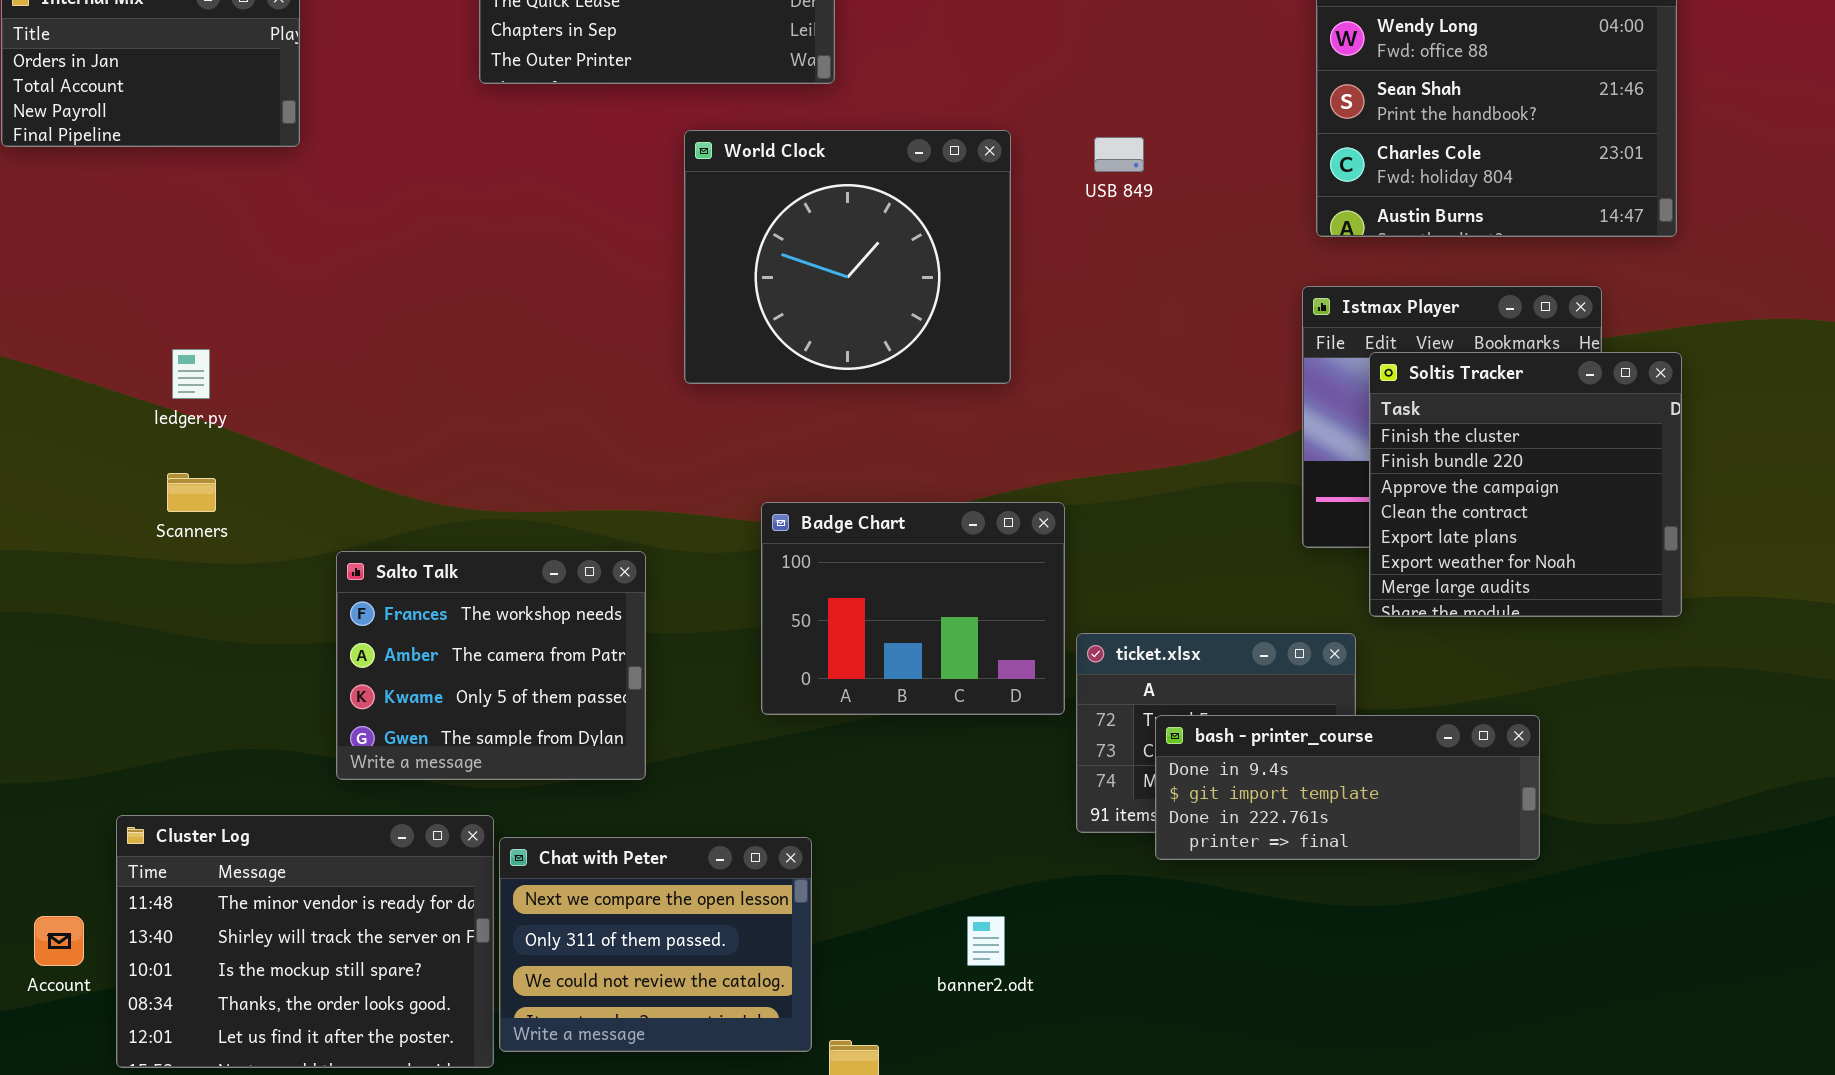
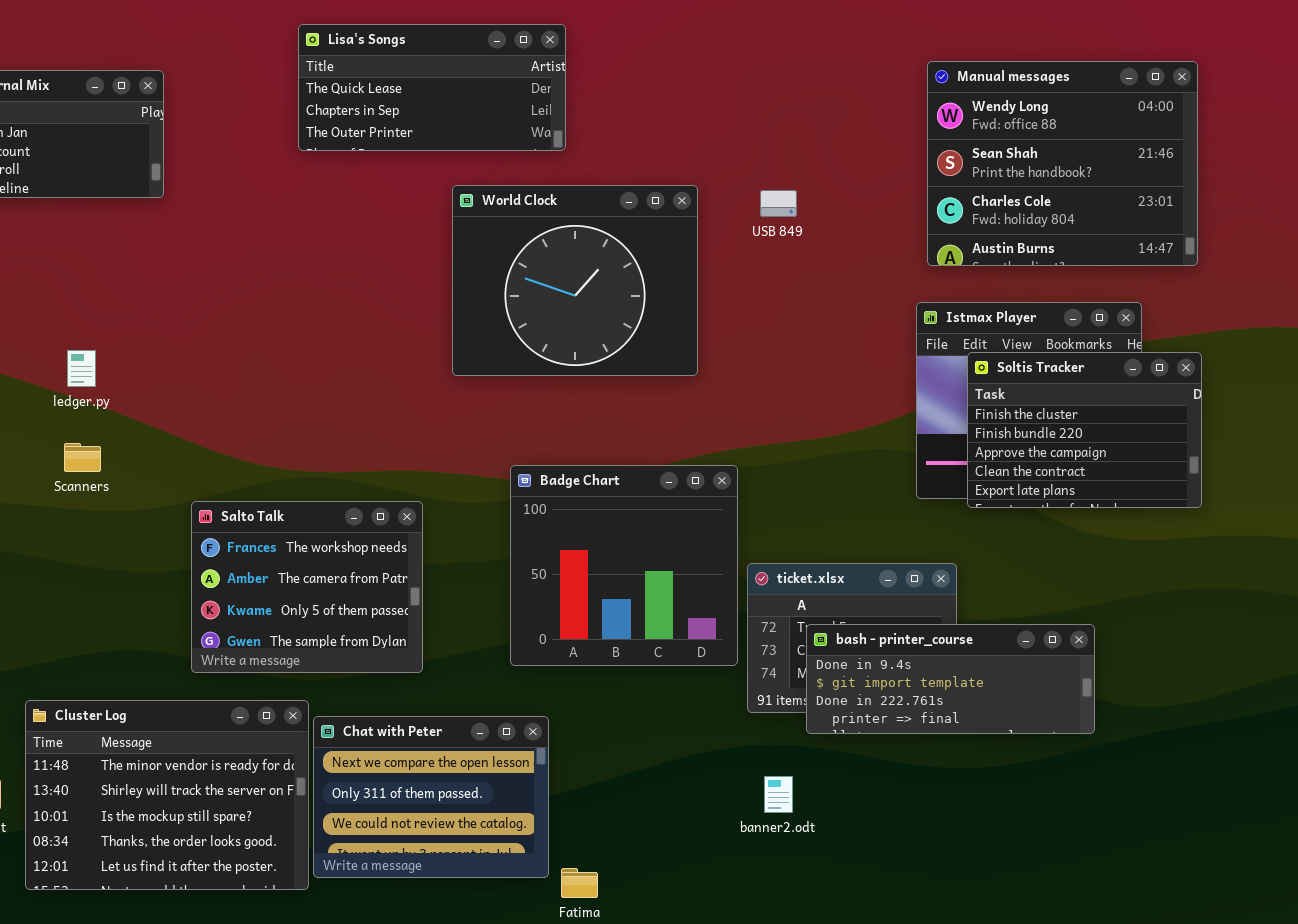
Soltis Tracker: [1369,352,1682,617] -> [967,352,1202,508], resized
Badge Chart: [761,502,1065,715] -> [510,465,738,666], resized
banner2.odt: [967,916,1005,966] -> [764,776,793,813], moved

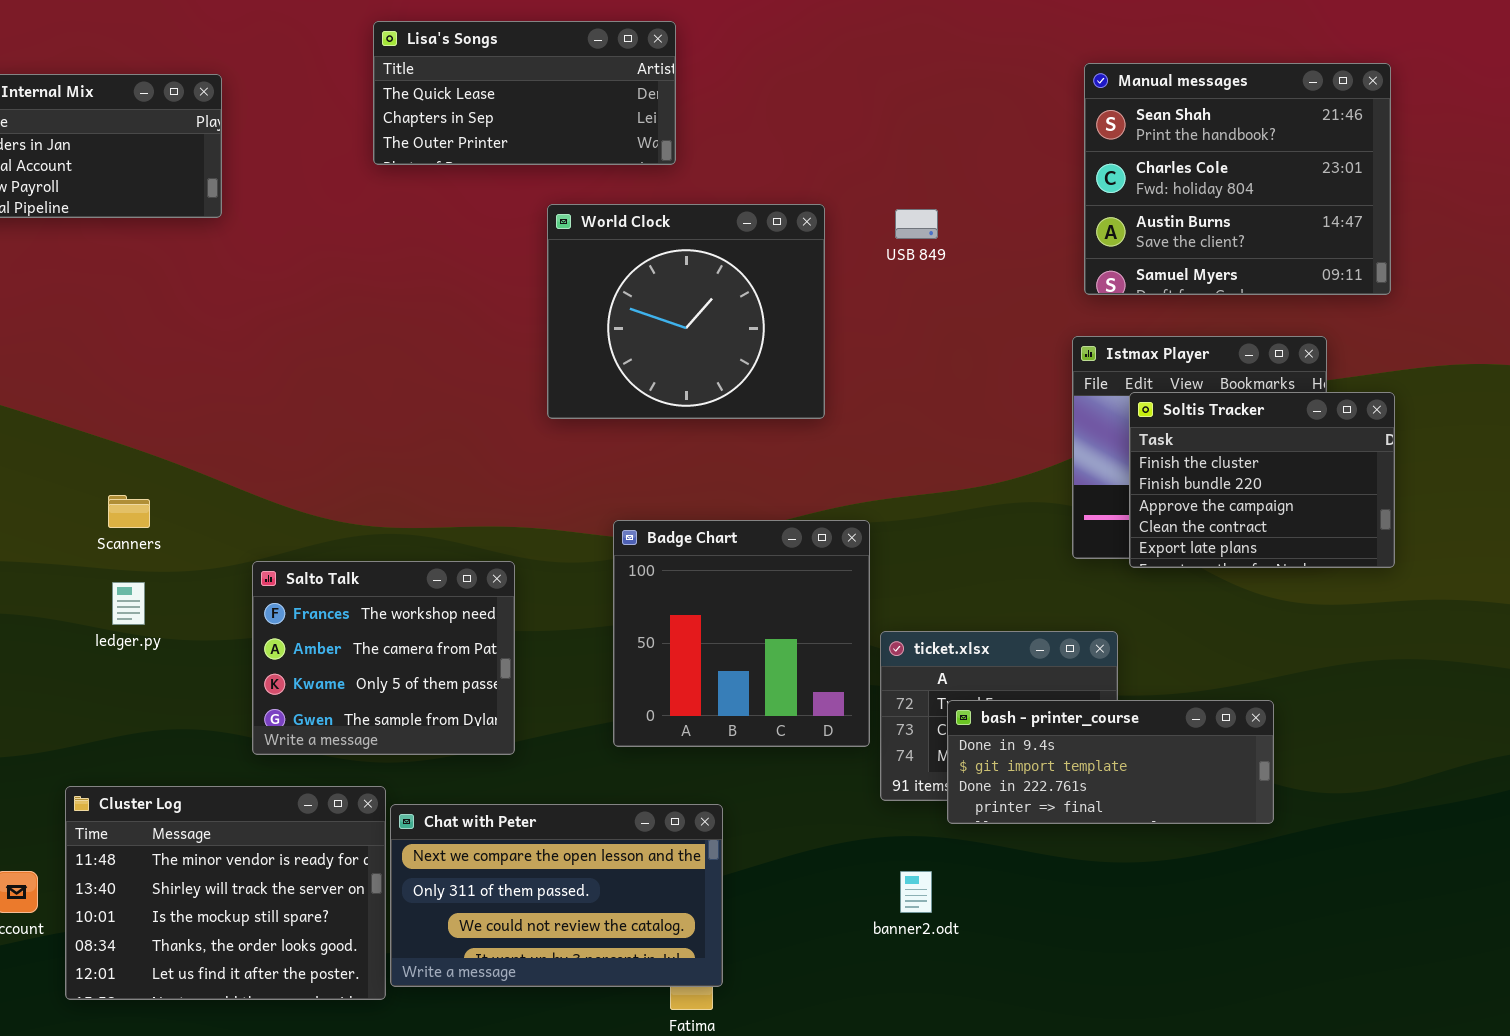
Manual messages: [927,61,1198,266] -> [1084,63,1391,295], scrolled down 1 row
ledger.py: [67,350,96,387] -> [112,582,145,625], moved
Chat with Peter: [313,716,549,878] -> [390,804,723,987], resized

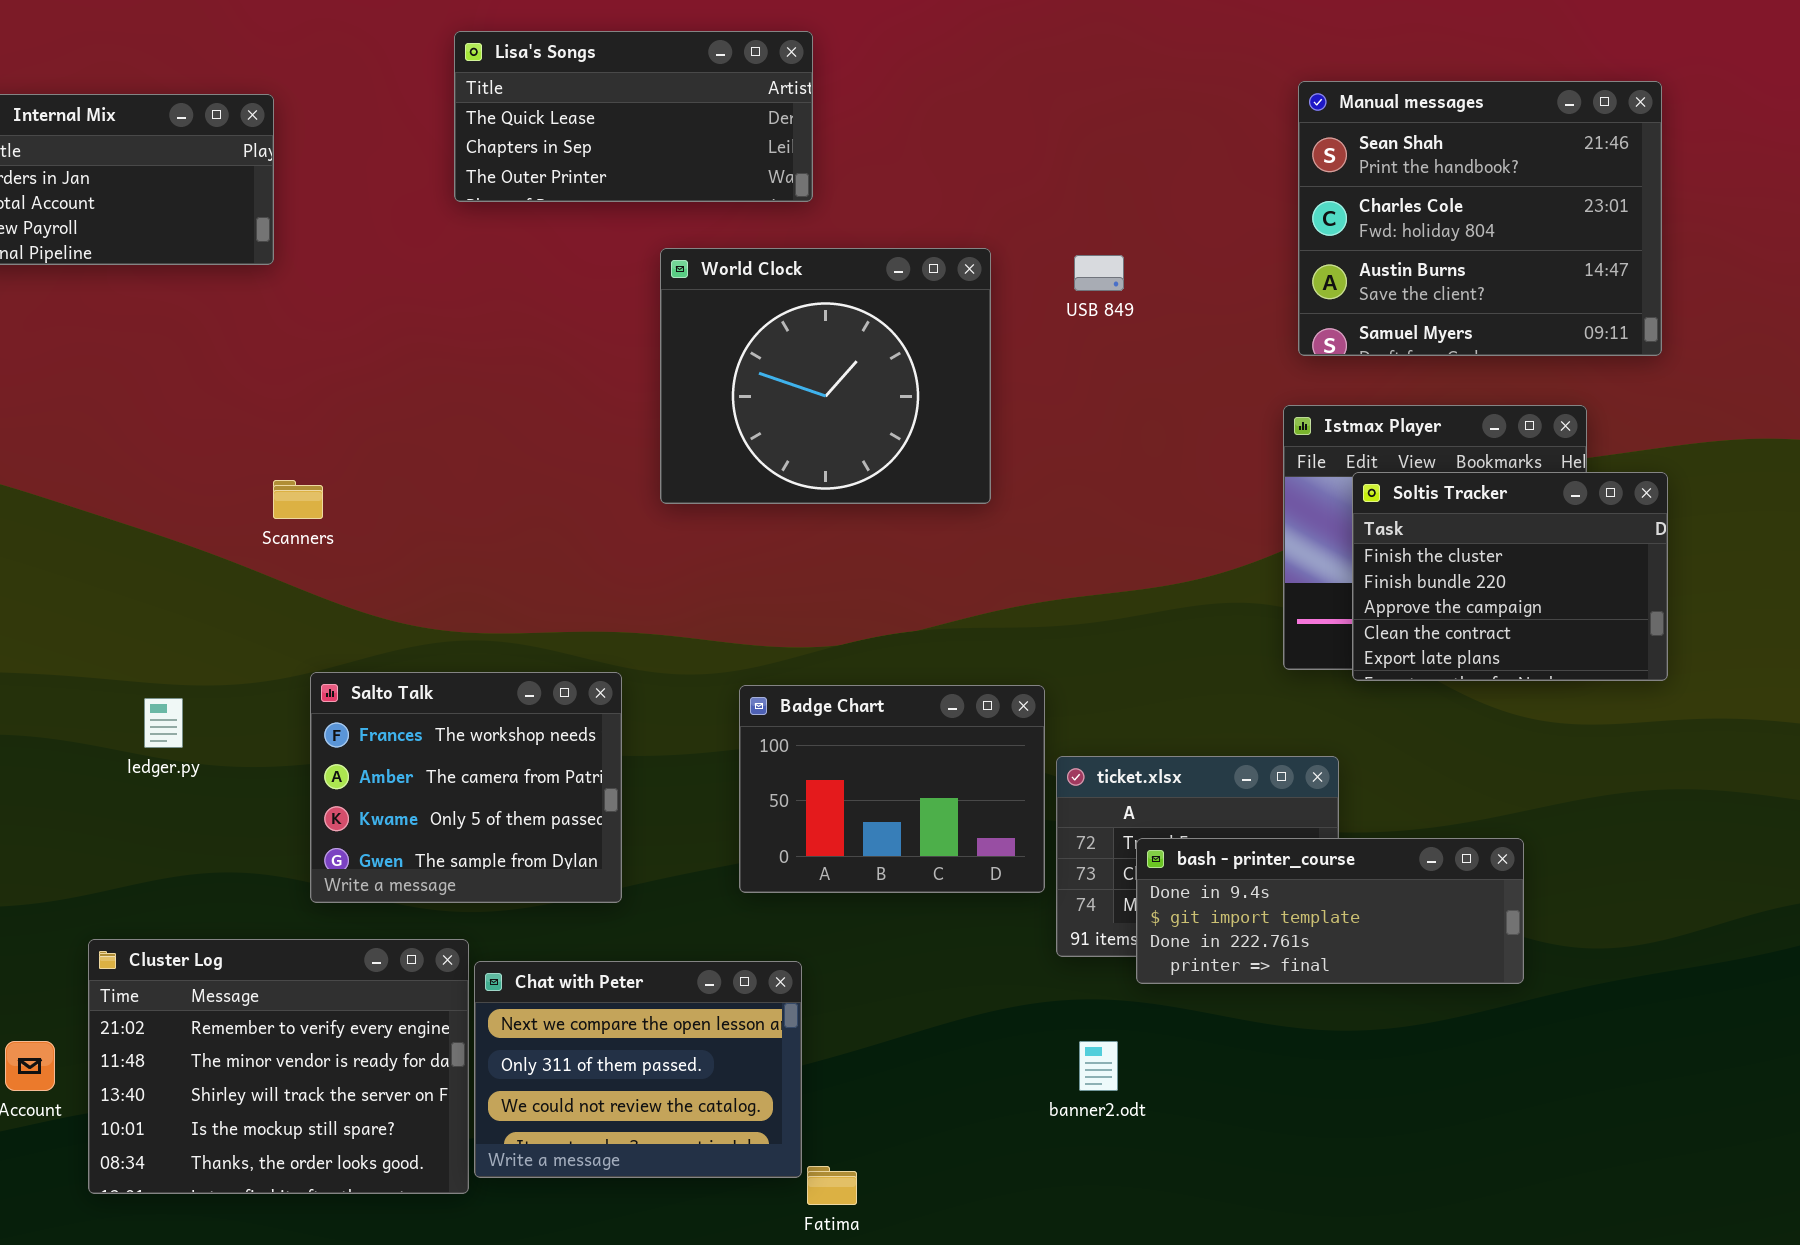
Scanners: [108,495,150,528] -> [273,480,323,519], moved
Badge Chart: [613,520,870,747] -> [739,685,1045,893], resized
Cluster Log: [65,786,386,1000] -> [88,939,469,1194], scrolled up 1 row
Chat with Peter: [390,804,723,987] -> [474,961,802,1178], resized

